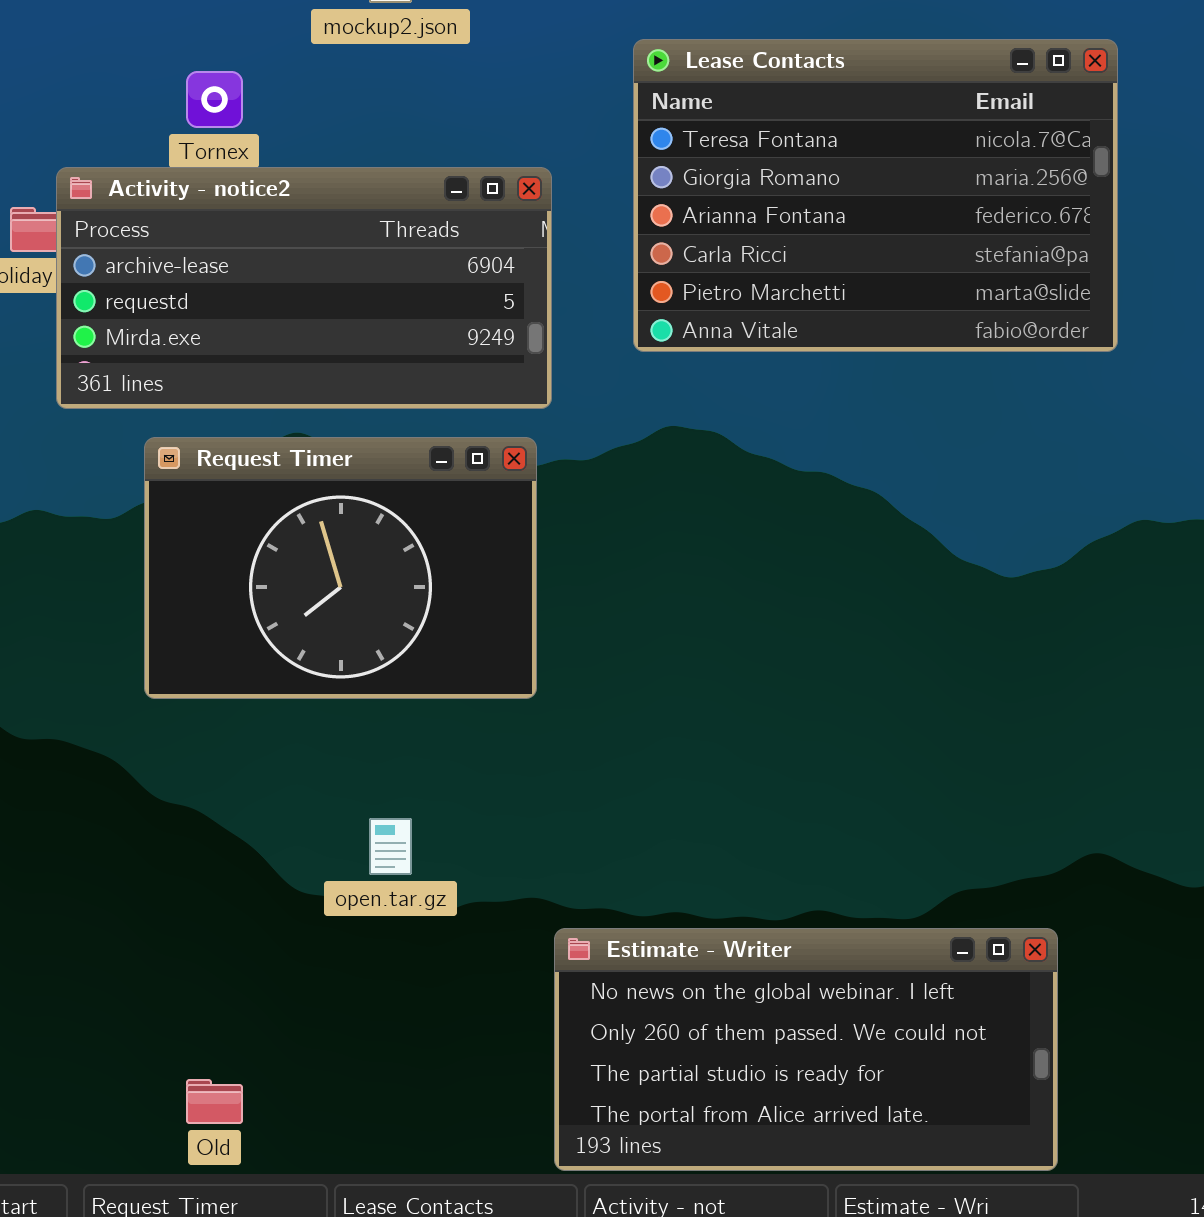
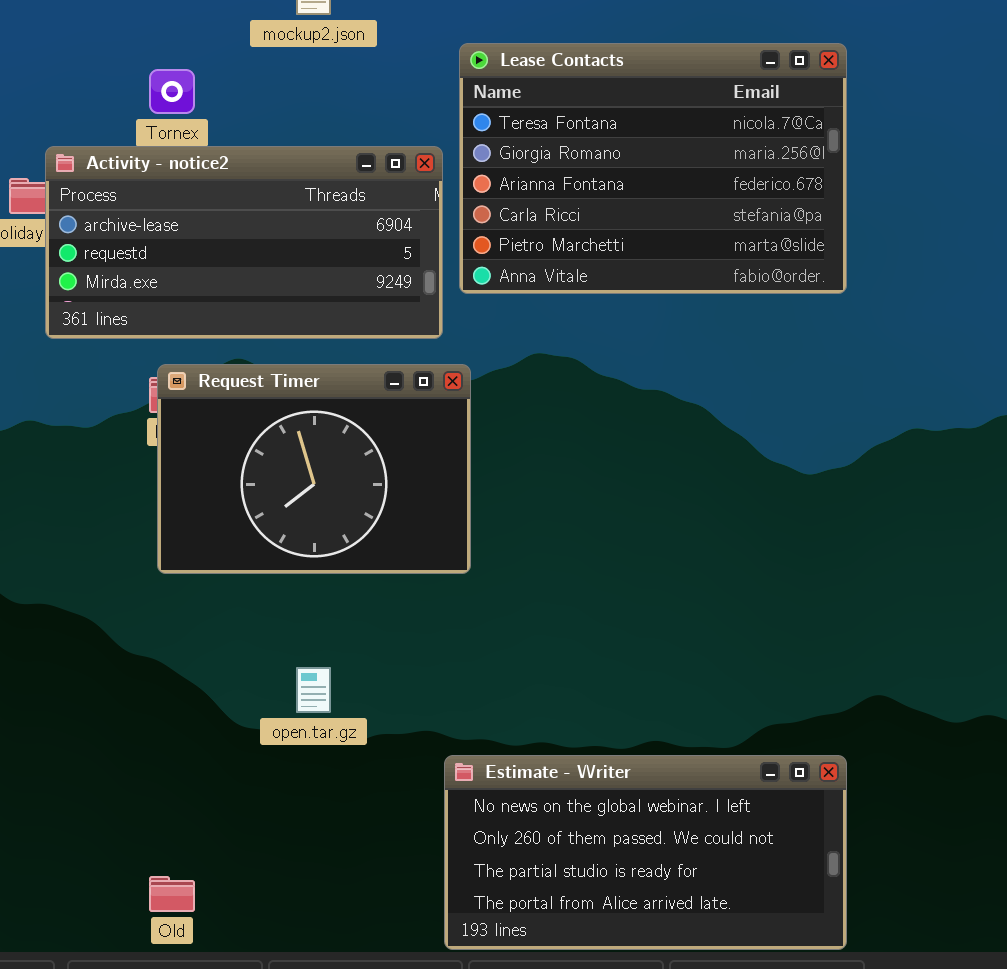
Lease Contacts: [633,39,1118,352] -> [459,43,847,294], moved
Request Timer: [144,437,537,699] -> [157,364,471,574], moved

